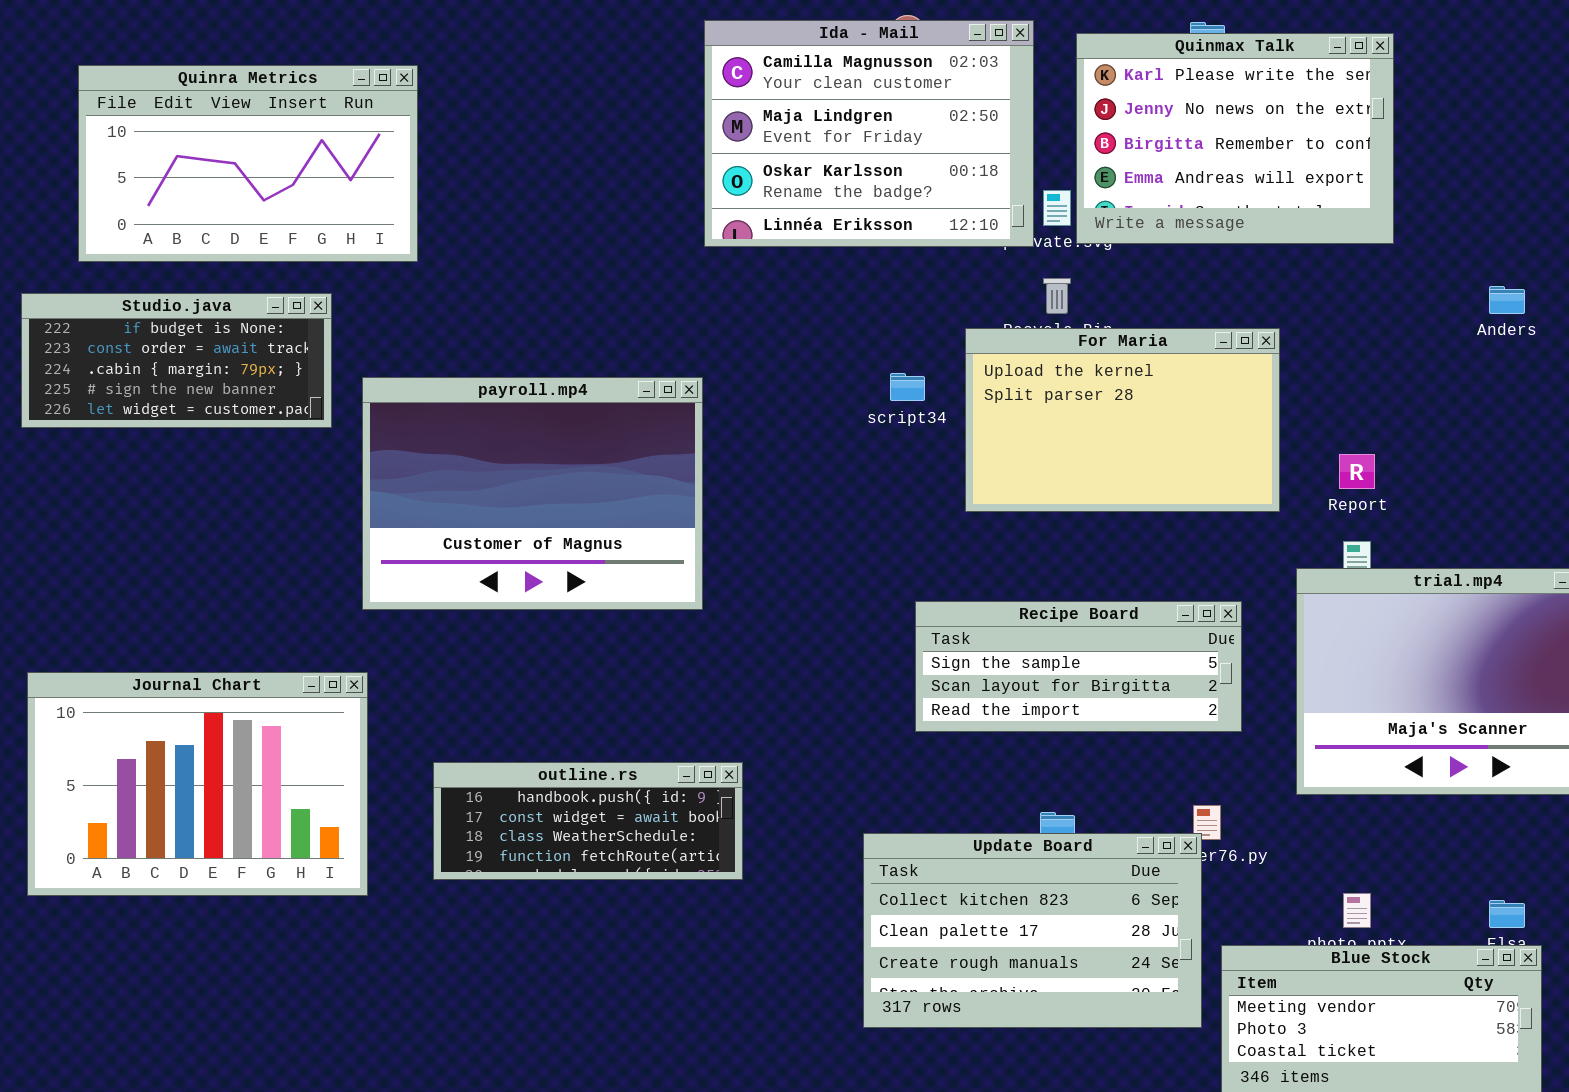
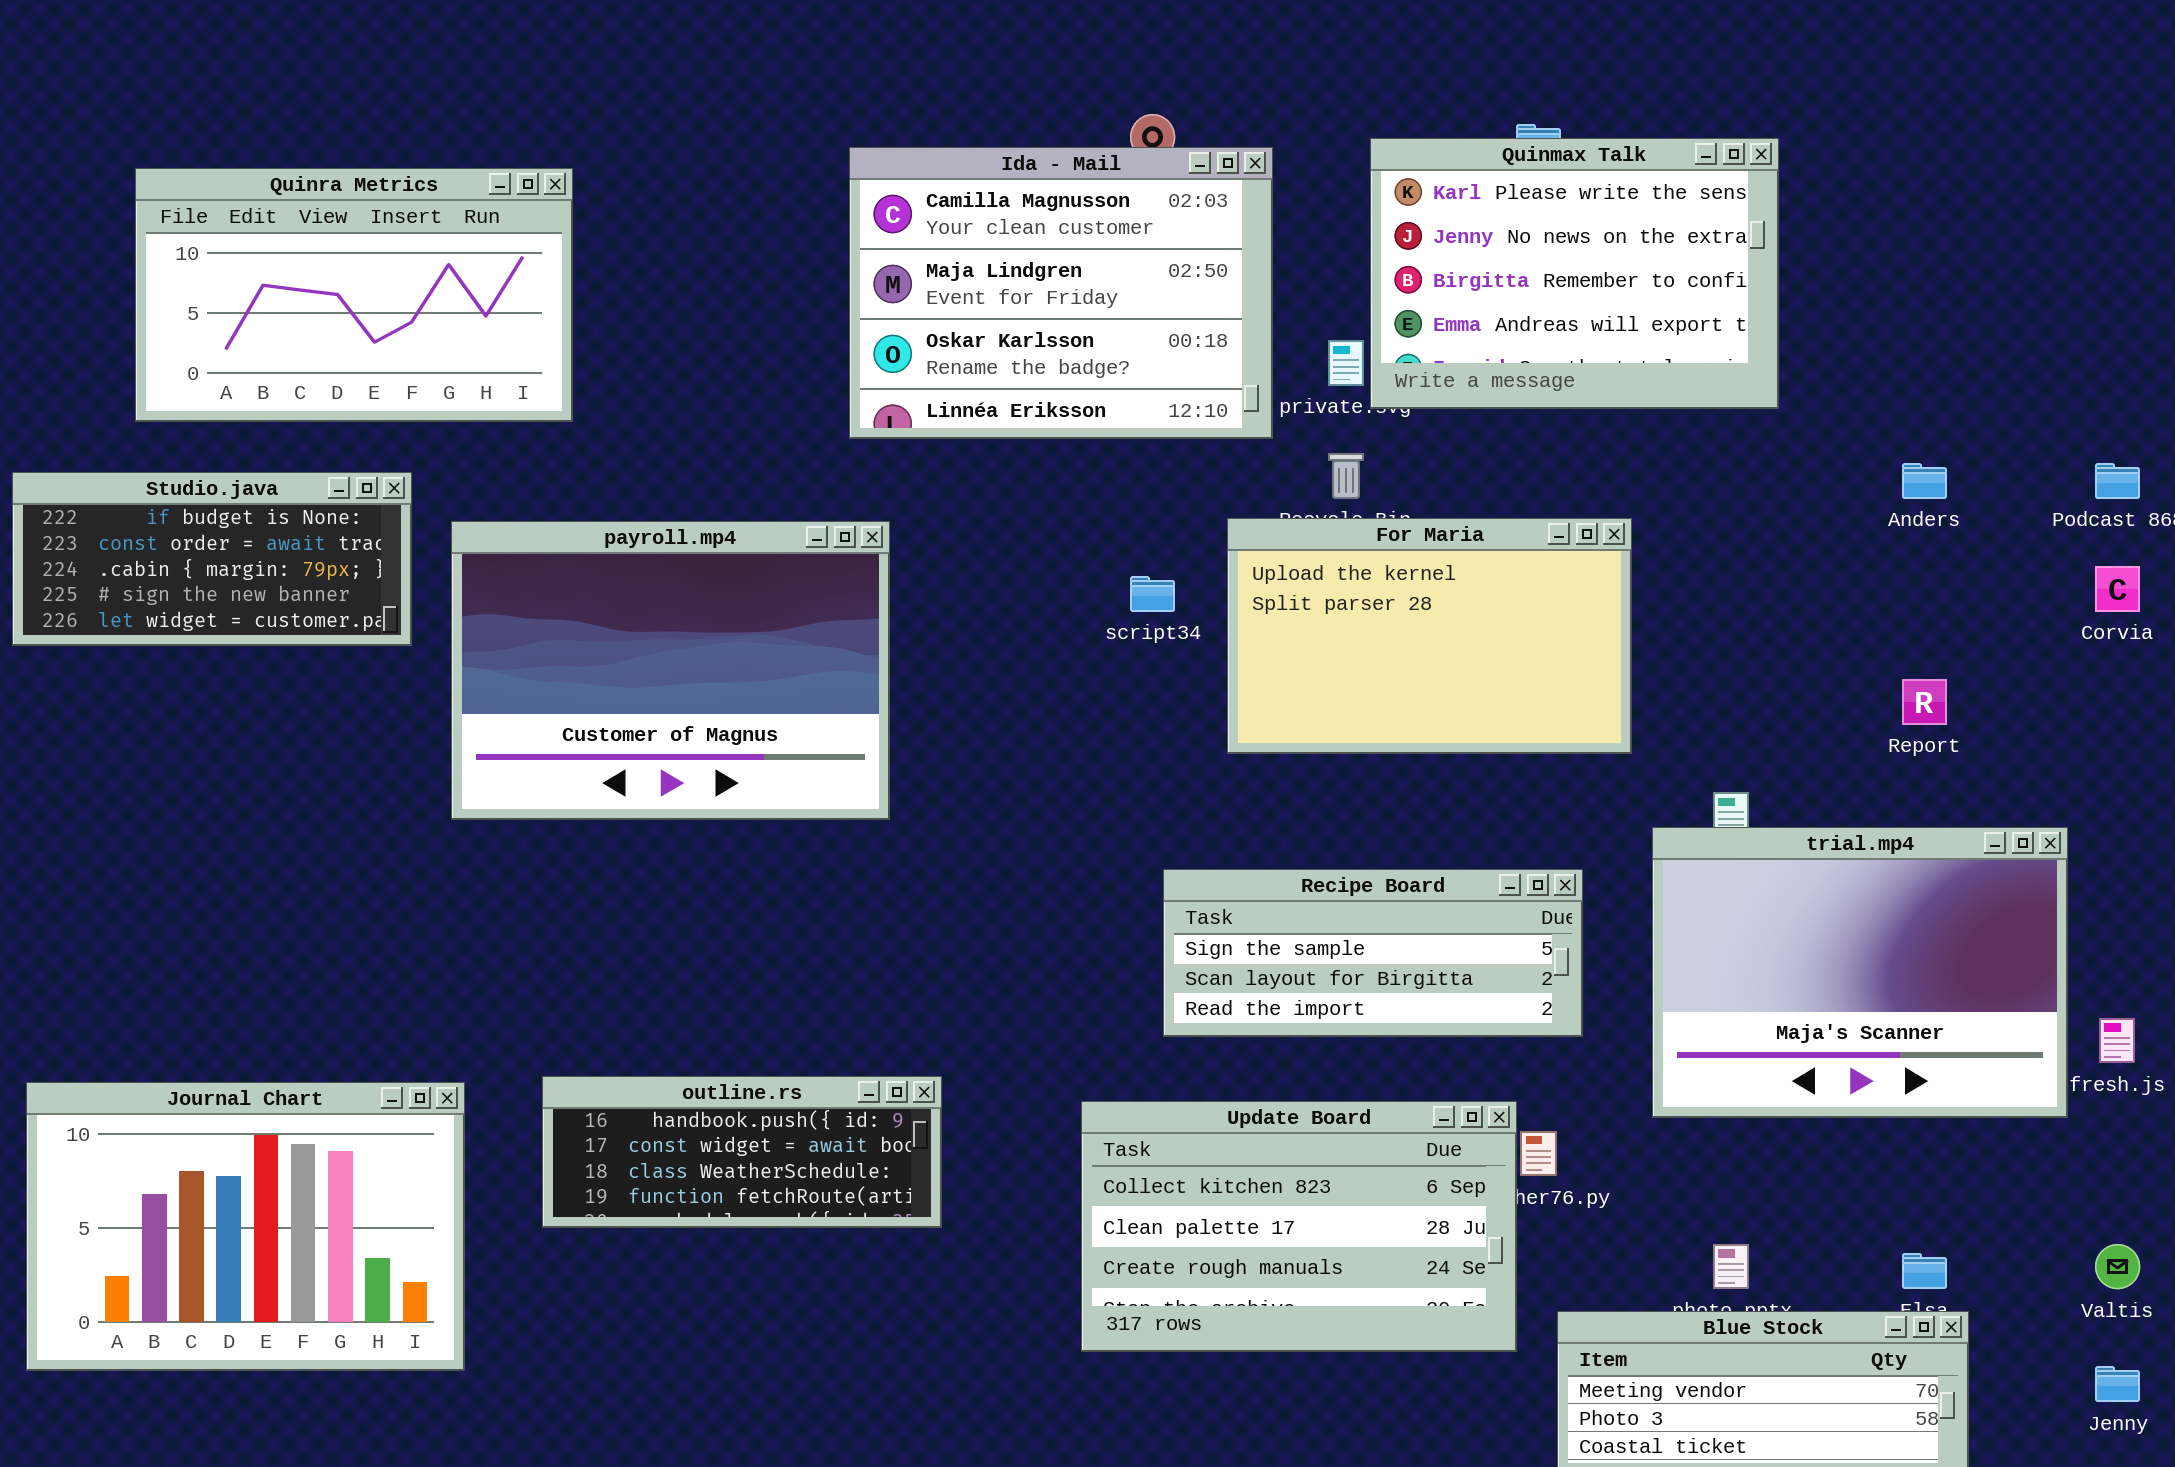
Ida - Mail: [704,20,1034,247] -> [849,147,1273,439], moved
Quinra Metrics: [78,65,418,262] -> [135,168,573,422], moved
payroll.mp4: [362,377,703,610] -> [451,521,890,820], moved
Report: [1339,454,1375,489] -> [1902,679,1947,725], moved
Journal Chart: [27,672,368,896] -> [26,1082,465,1371], moved
Update Board: [863,833,1202,1028] -> [1081,1101,1517,1352], moved

